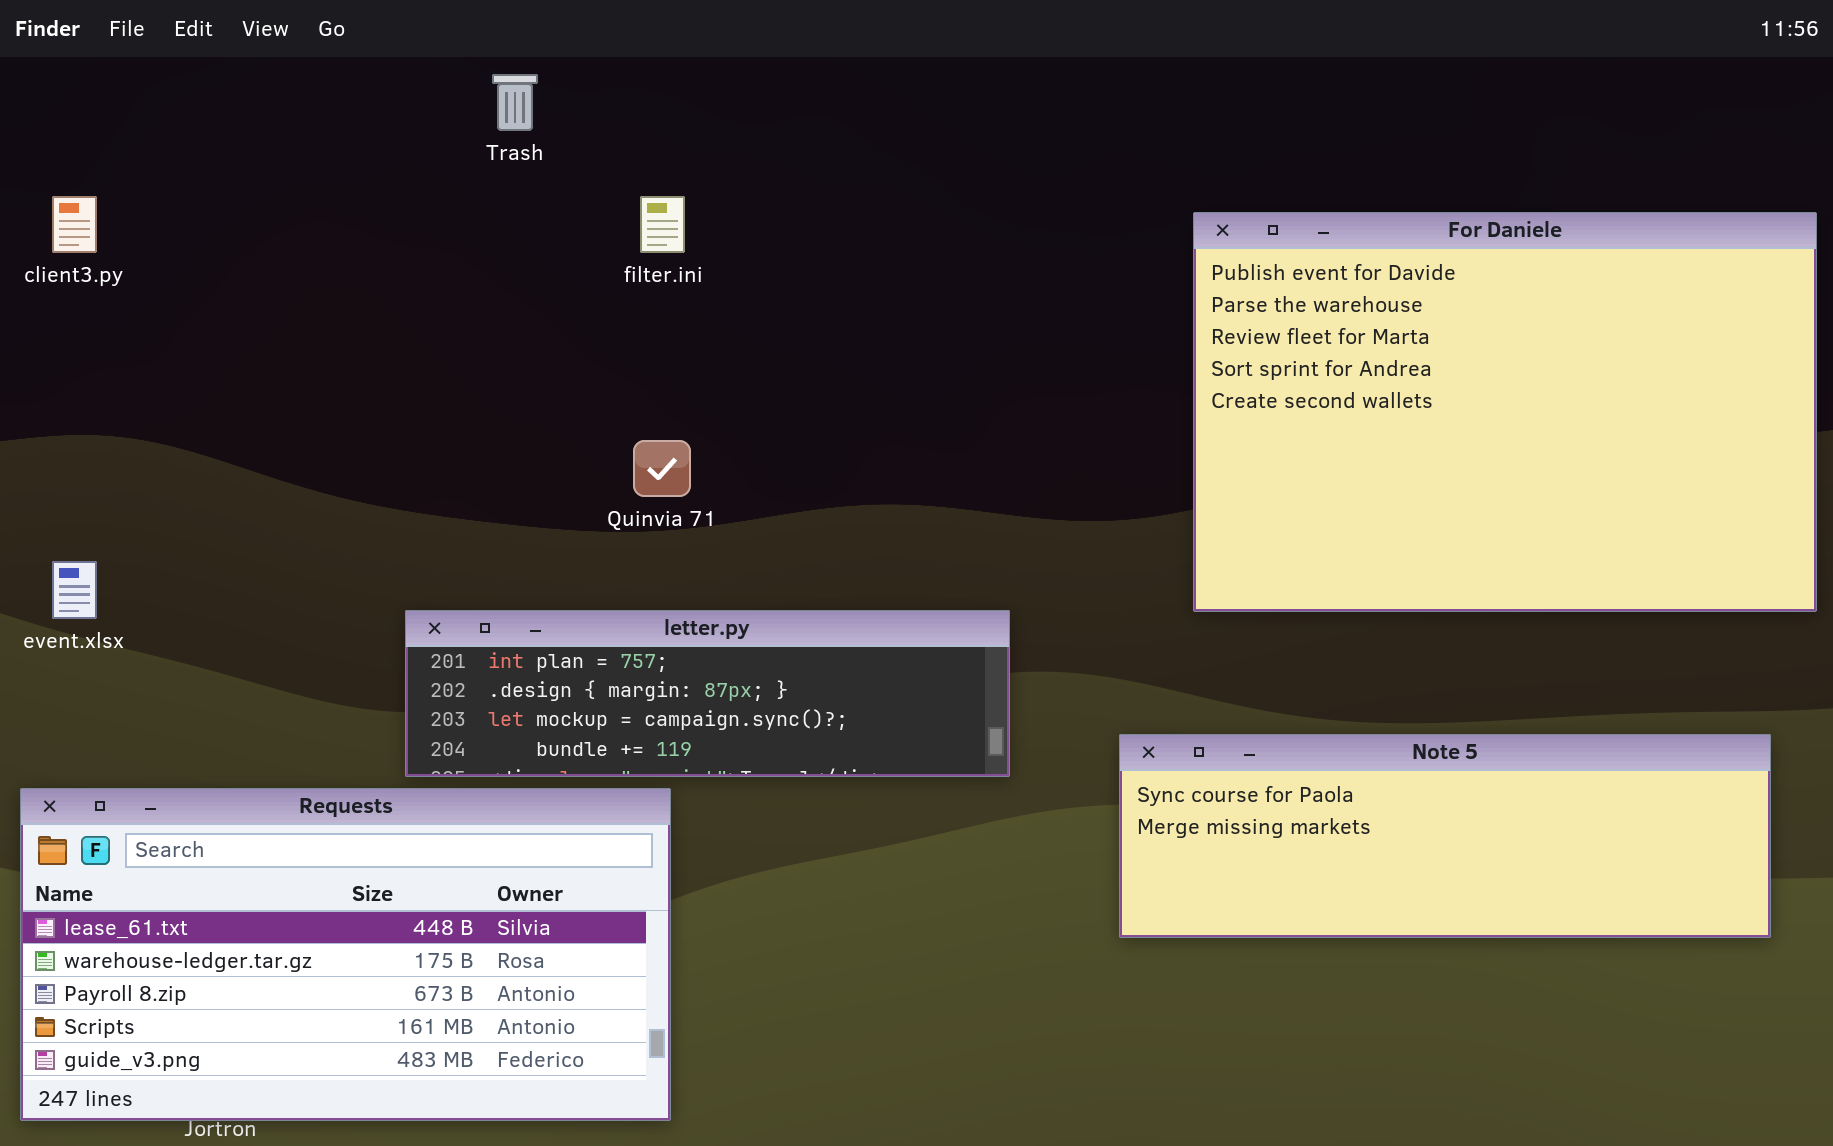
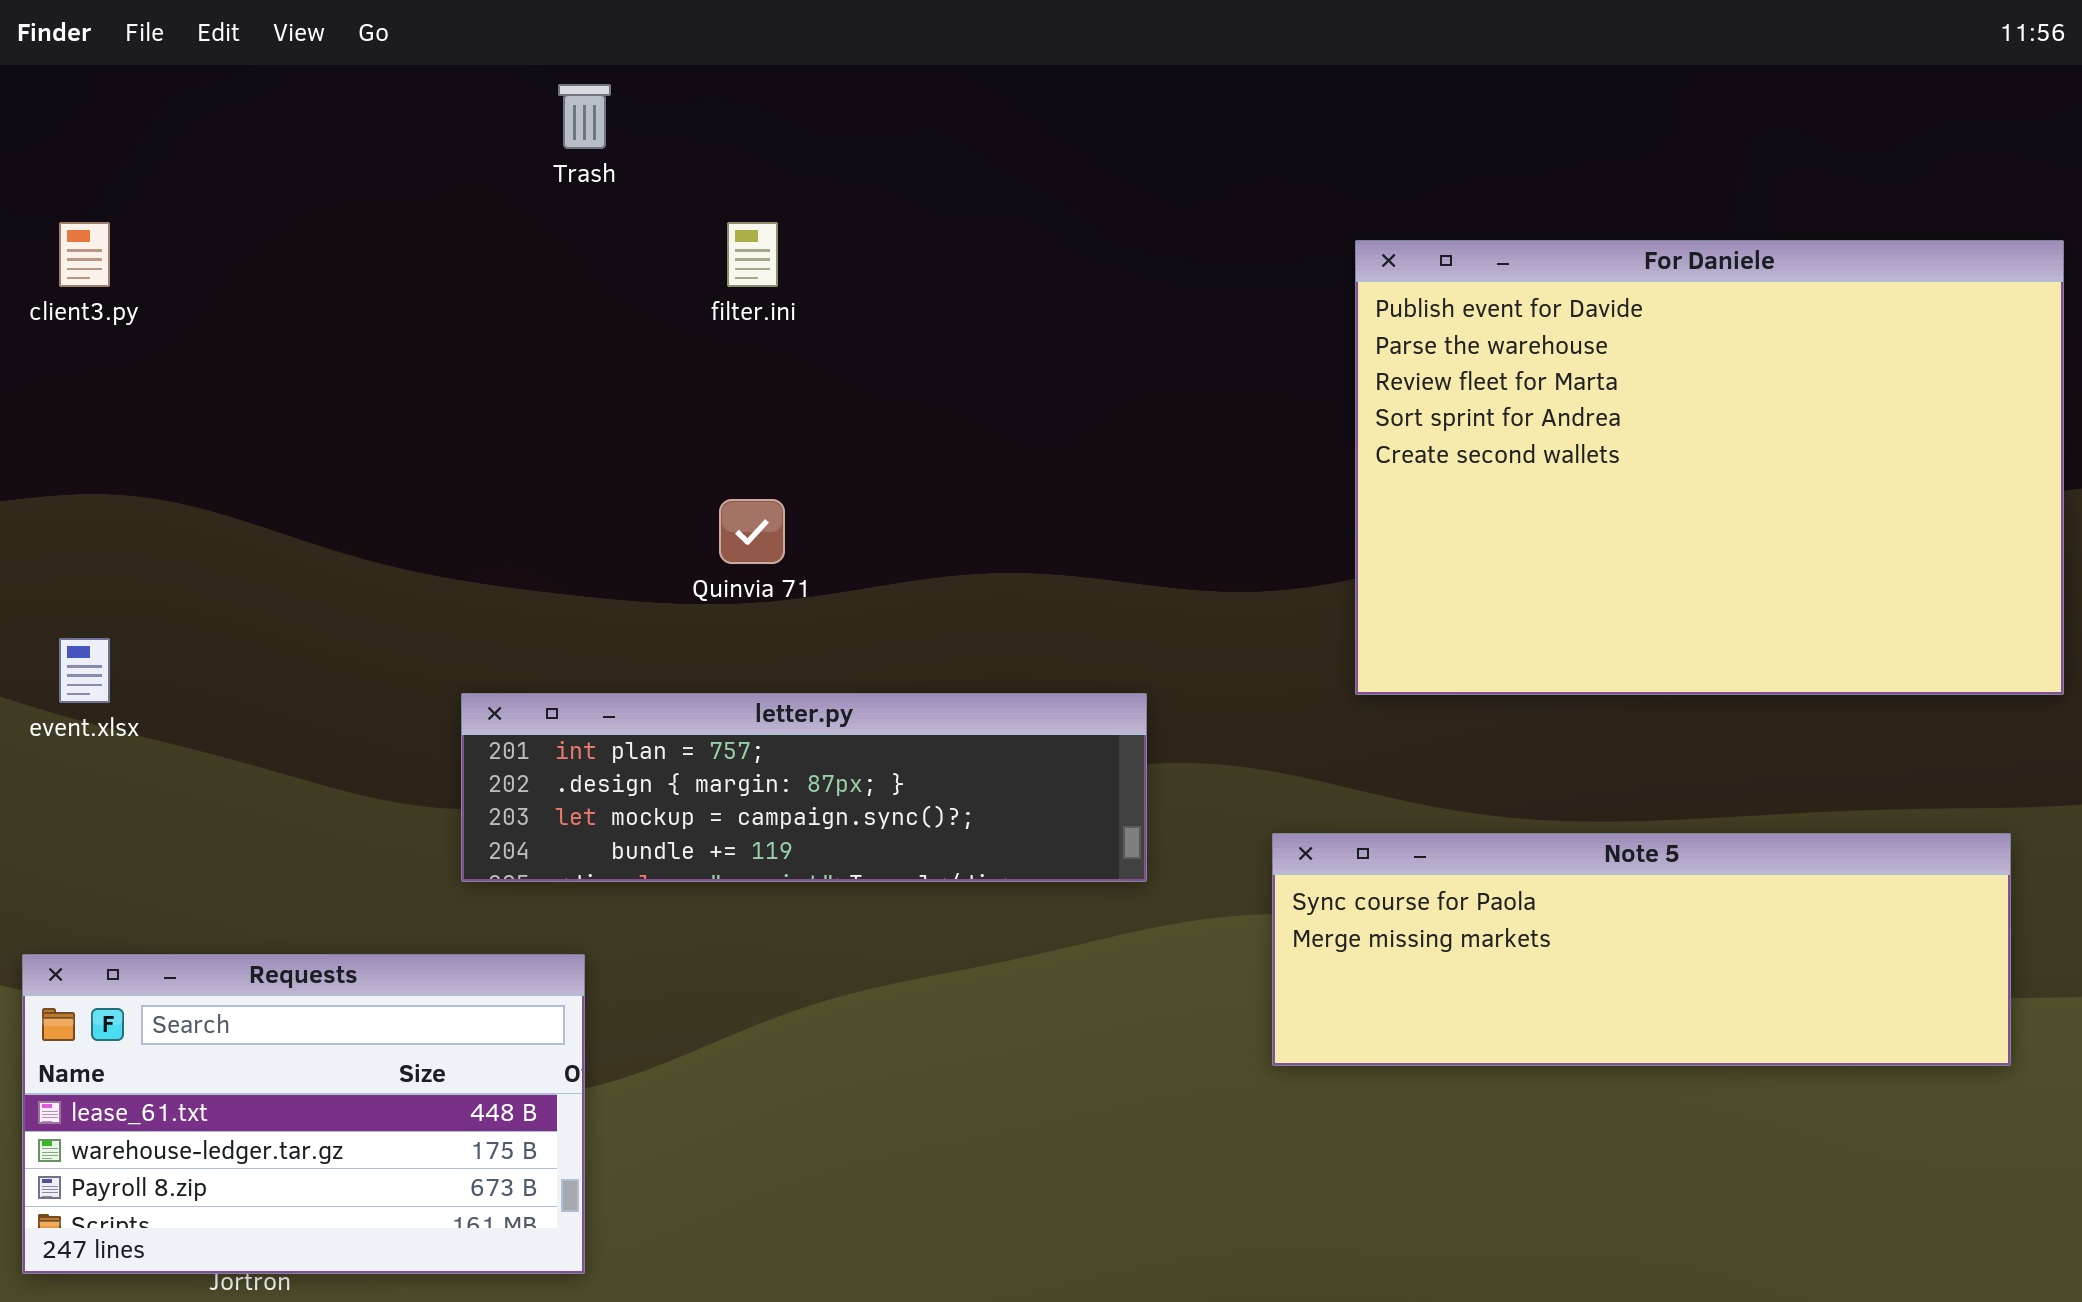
Requests: [20,788,671,1121] -> [22,954,585,1274], resized

